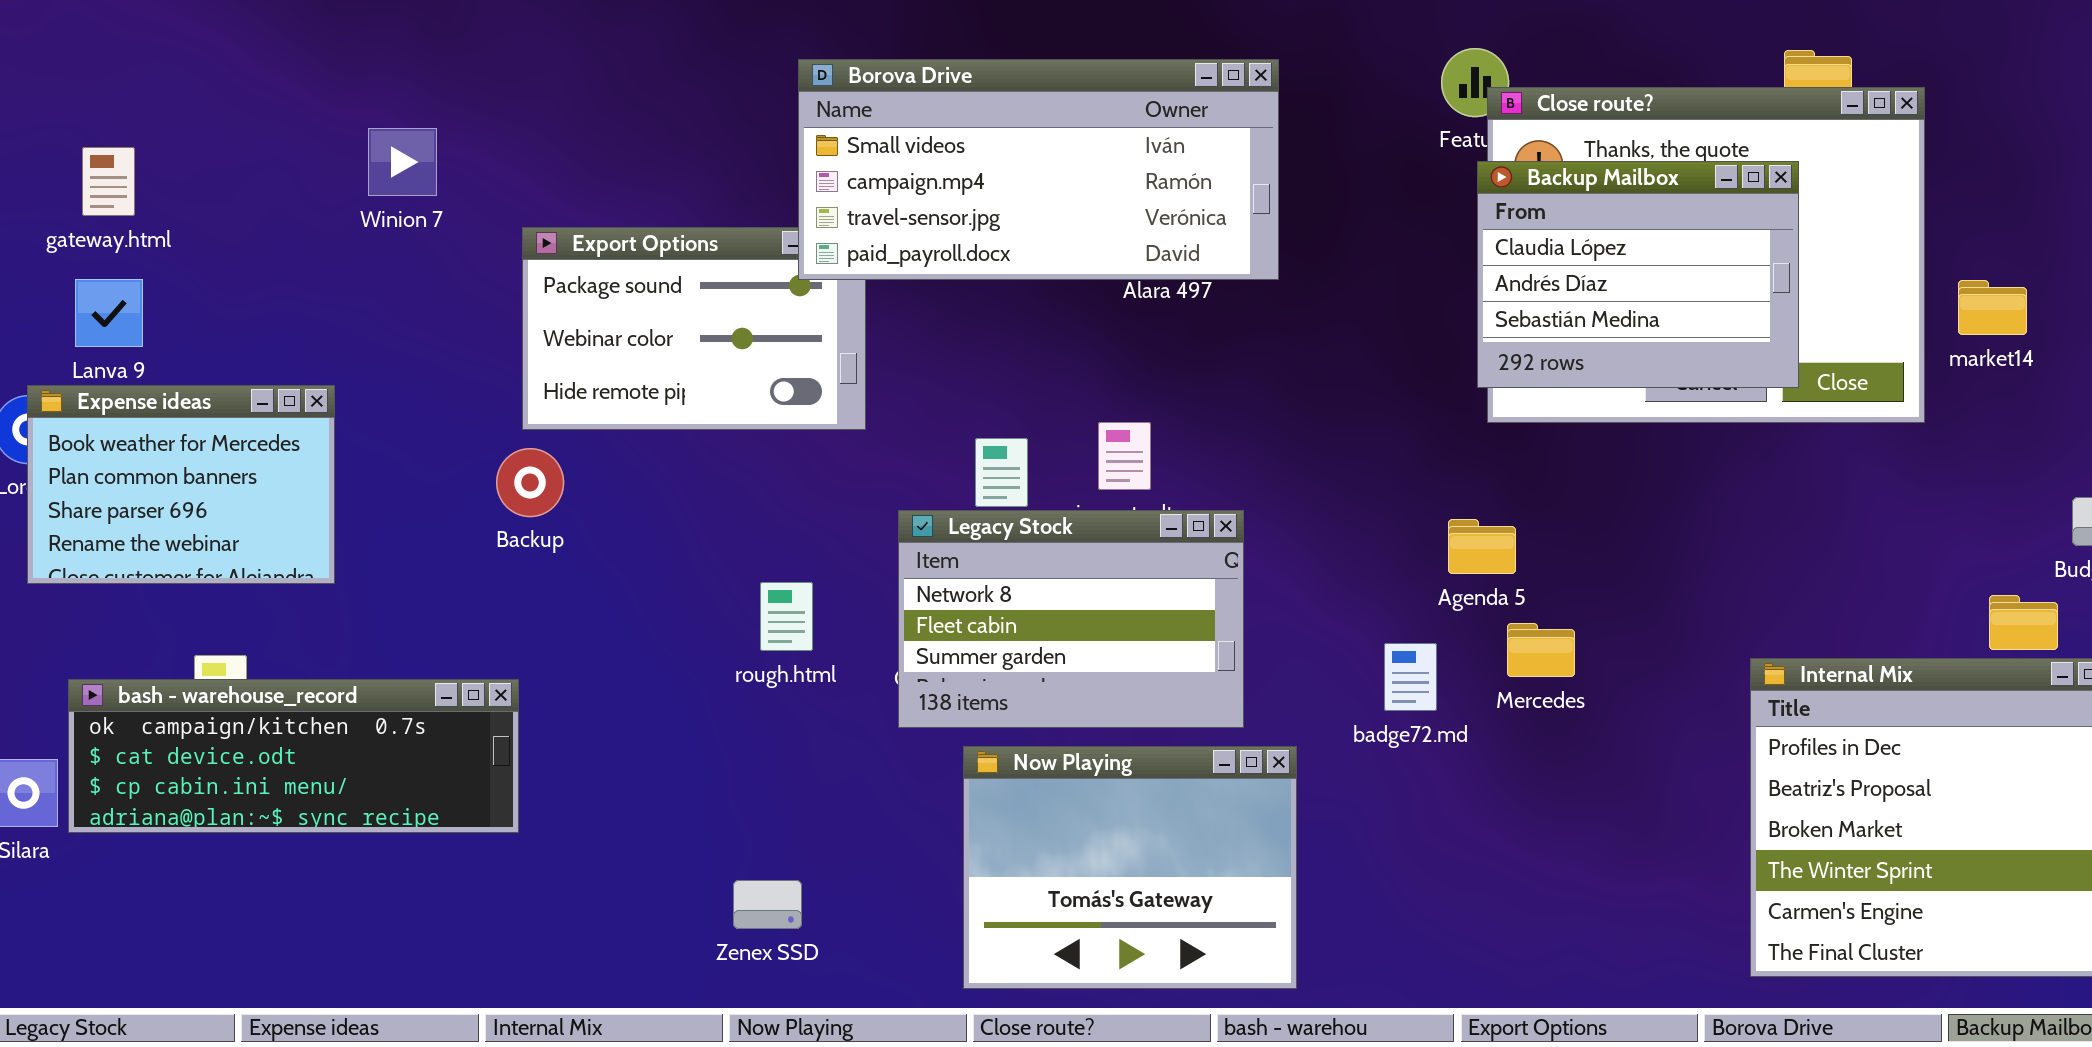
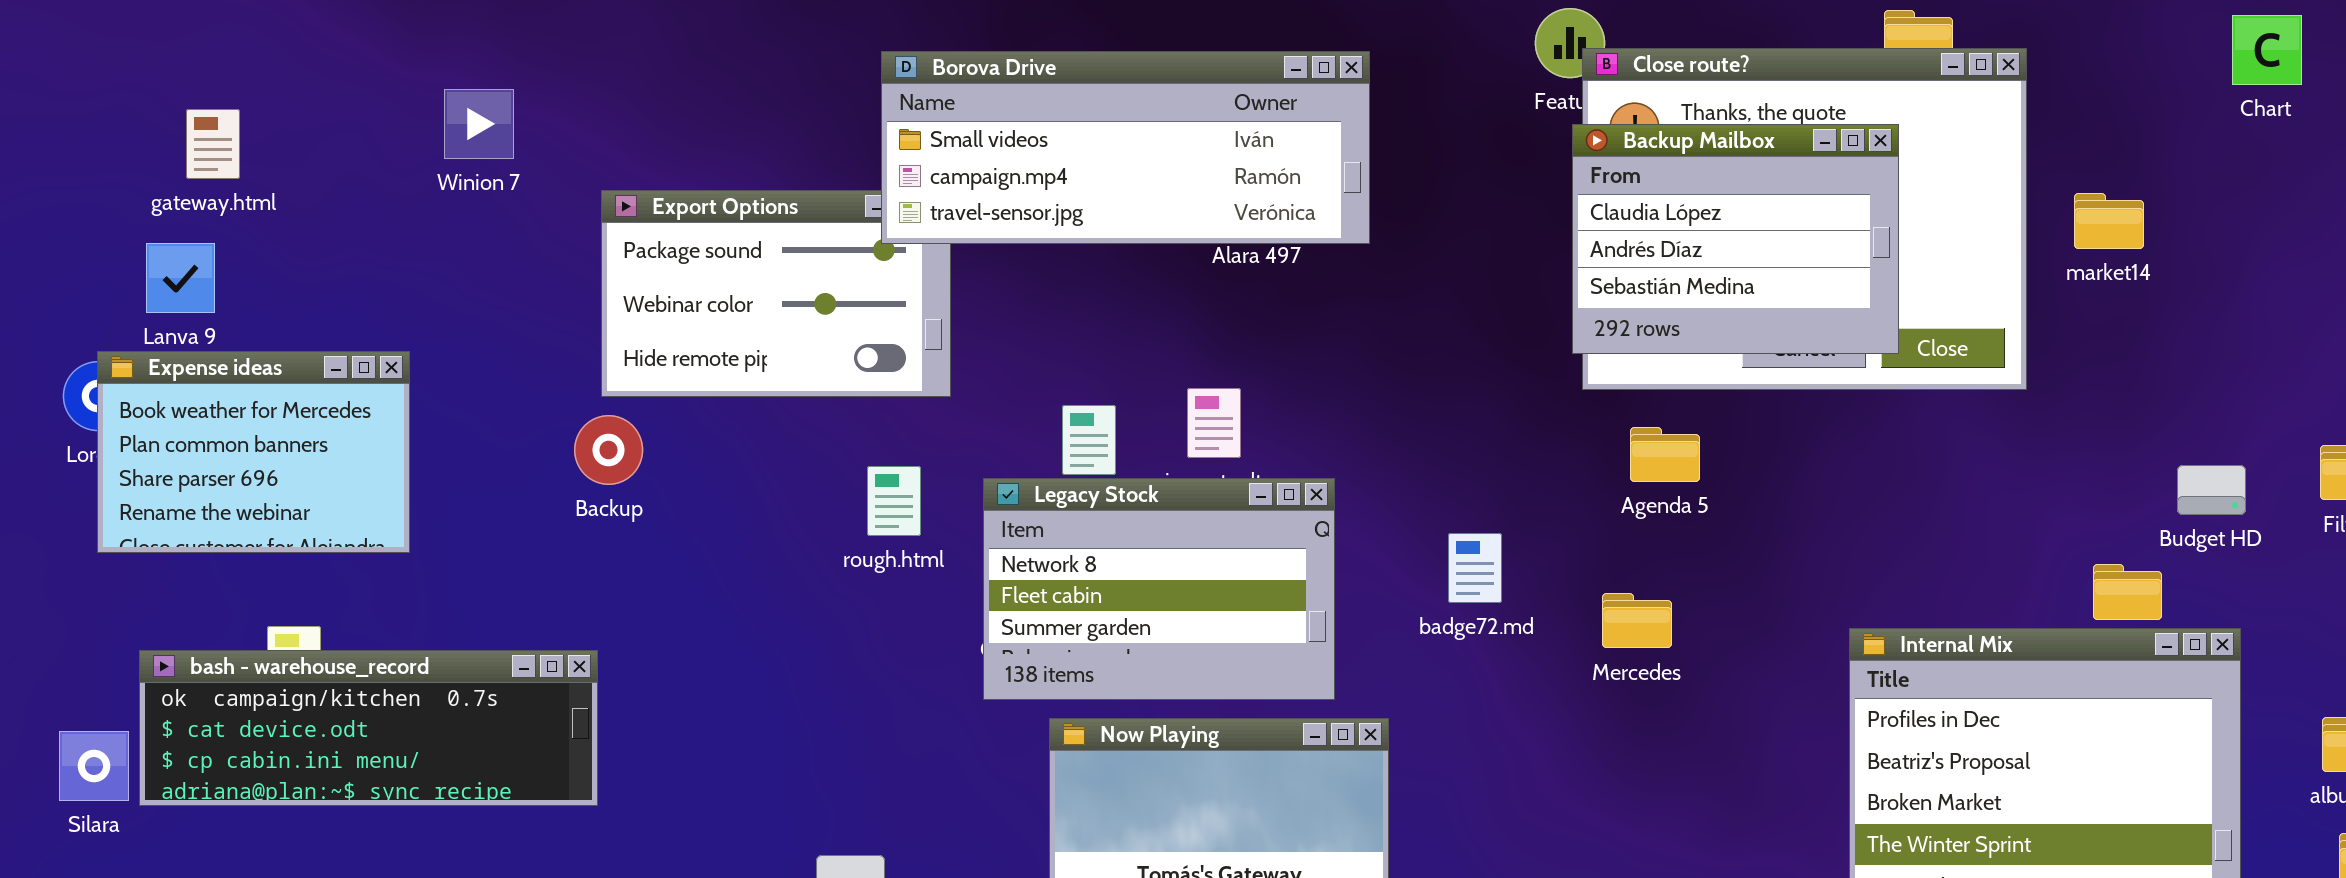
Borova Drive: [798,59,1279,280] -> [881,51,1370,244], resized
gateway.html: [82,147,135,216] -> [186,109,240,179], moved
market14: [1958,280,2027,335] -> [2074,193,2144,249], moved
Agenda 5: [1448,519,1516,574] -> [1630,427,1700,482], moved
rough.html: [760,582,813,651] -> [867,466,921,536], moved
badge72.md: [1384,643,1437,711] -> [1448,533,1502,603], moved

